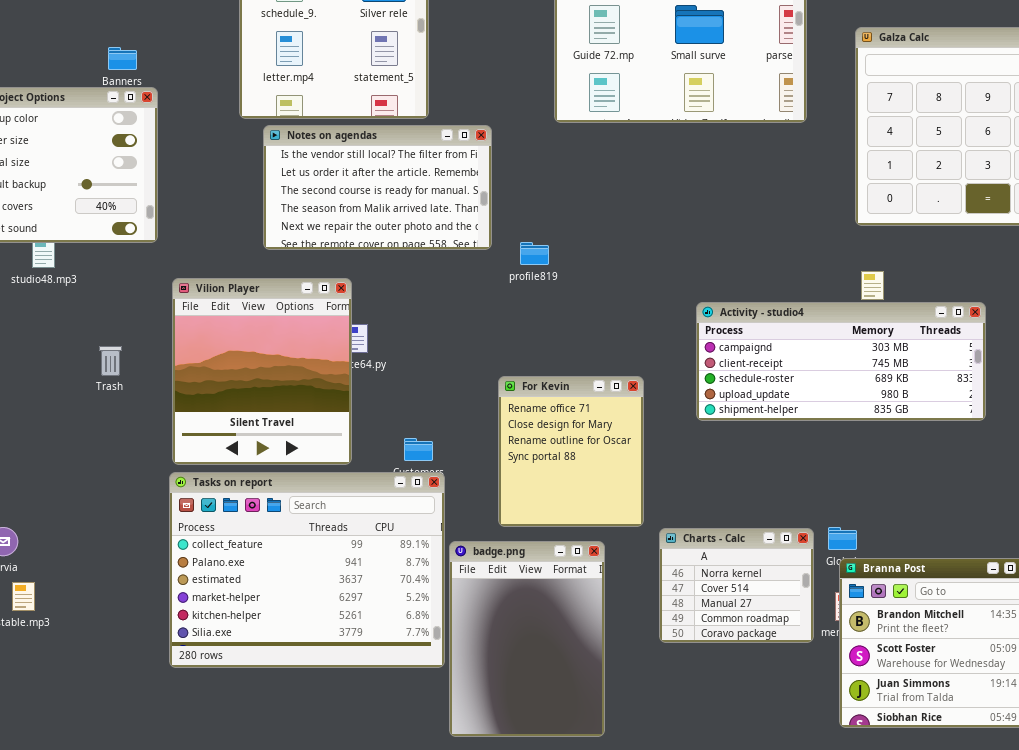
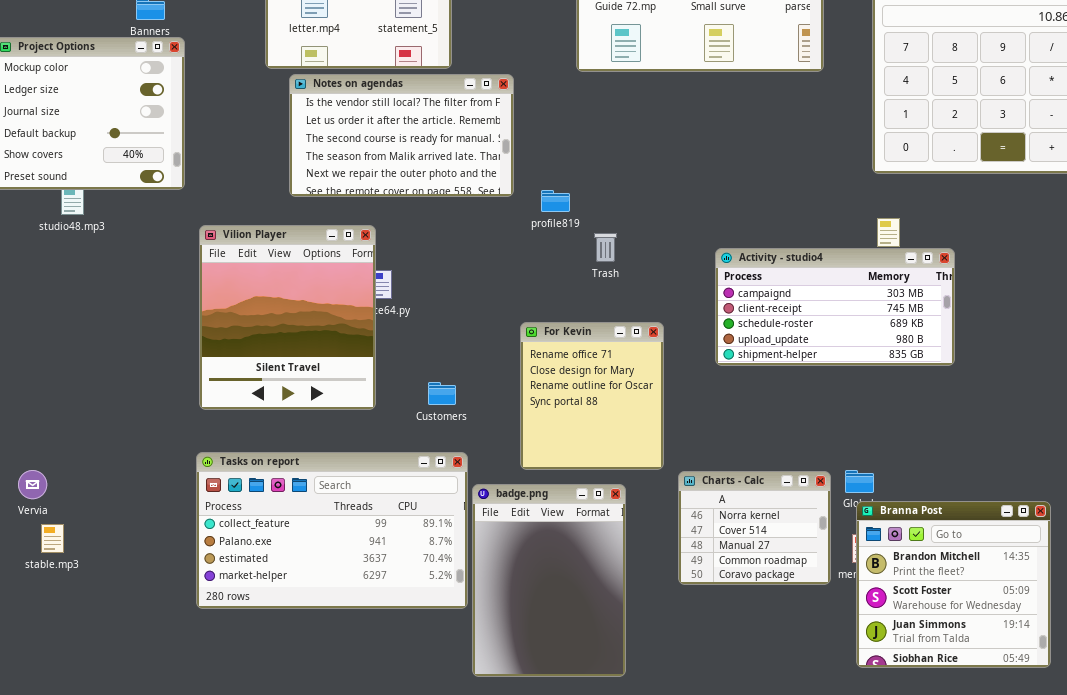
Activity - studio4: [696,302,986,421] -> [715,248,955,366], resized
Trash: [99,346,122,376] -> [594,233,617,262], moved
Tasks on report: [169,472,445,668] -> [196,452,468,609], resized

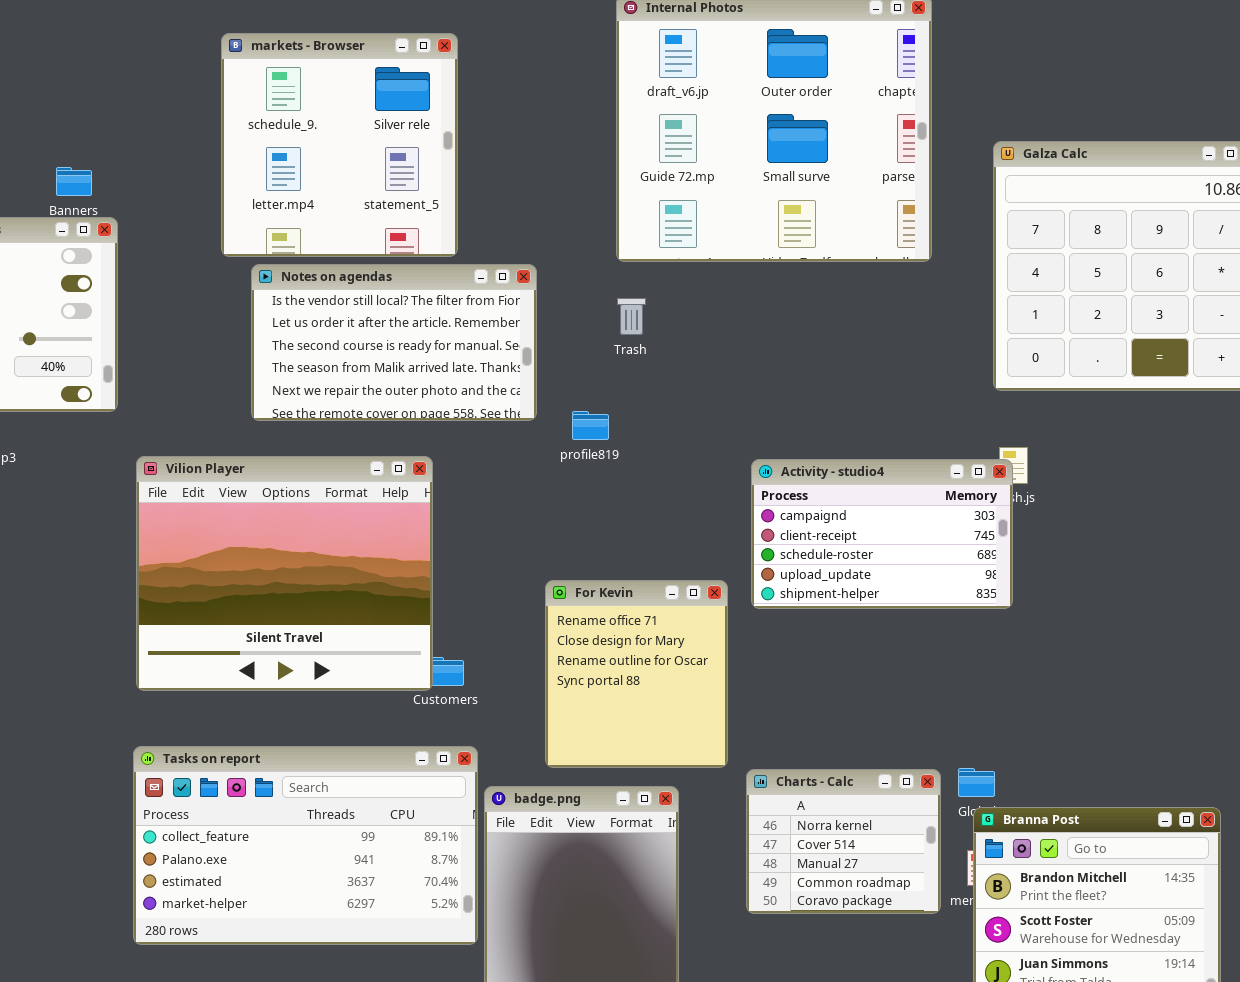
Vilion Player: [199,225,376,410] -> [136,456,433,691], resized
Trash: [594,233,617,262] -> [617,298,646,335], moved
Activity - studio4: [715,248,955,366] -> [751,459,1013,609], moved, resized

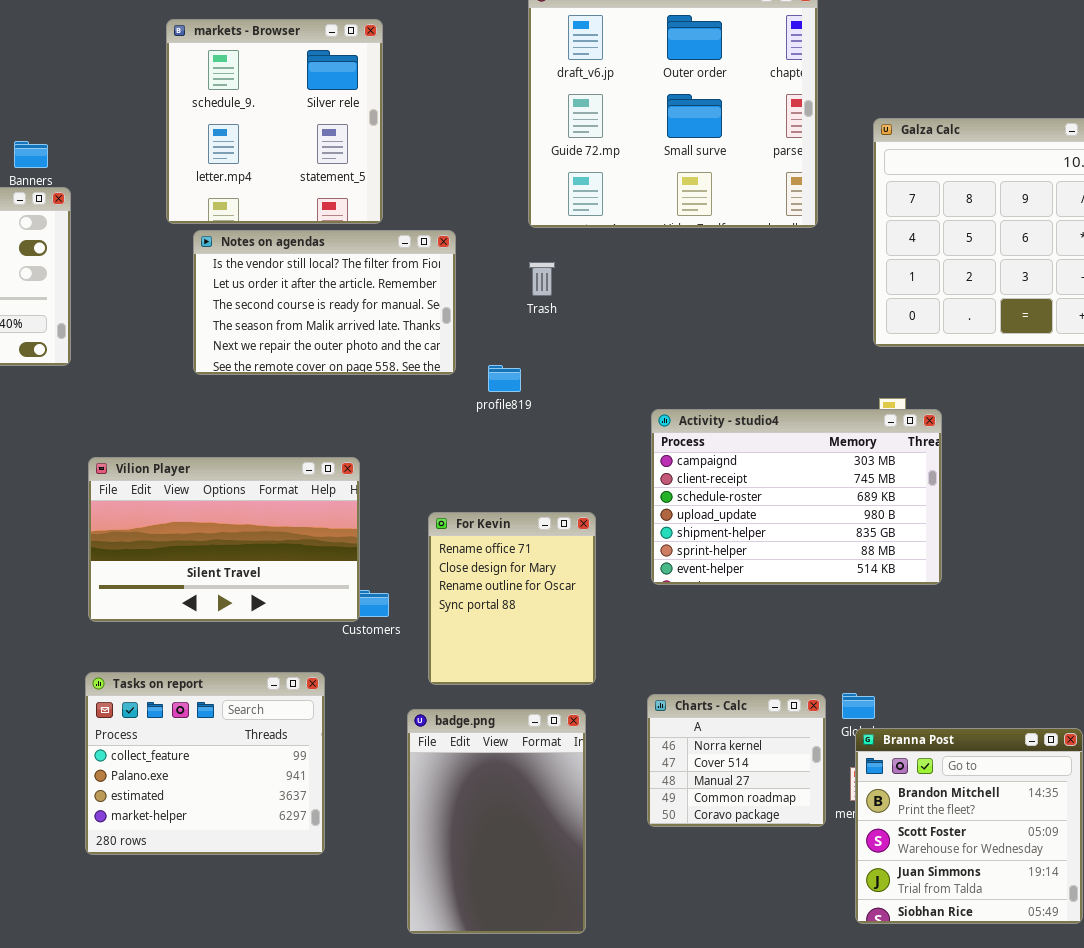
Vilion Player: [136,456,433,691] -> [88,457,360,622], resized
Activity - studio4: [751,459,1013,609] -> [651,409,942,585], resized
For Kevin: [545,580,728,768] -> [428,512,596,685], moved
Tasks on report: [133,746,478,945] -> [85,672,325,855], resized

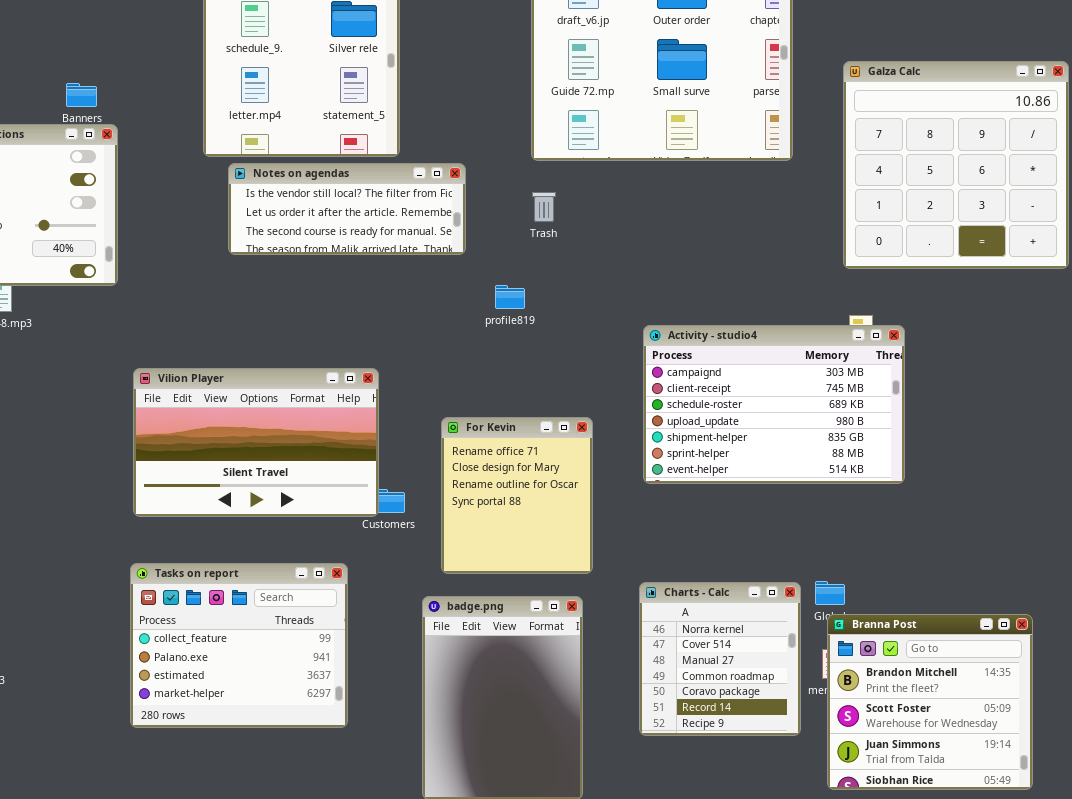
Notes on agendas: [193,230,456,375] -> [228,163,466,255], resized
Charts - Calc: [647,694,826,827] -> [639,582,801,736], resized

